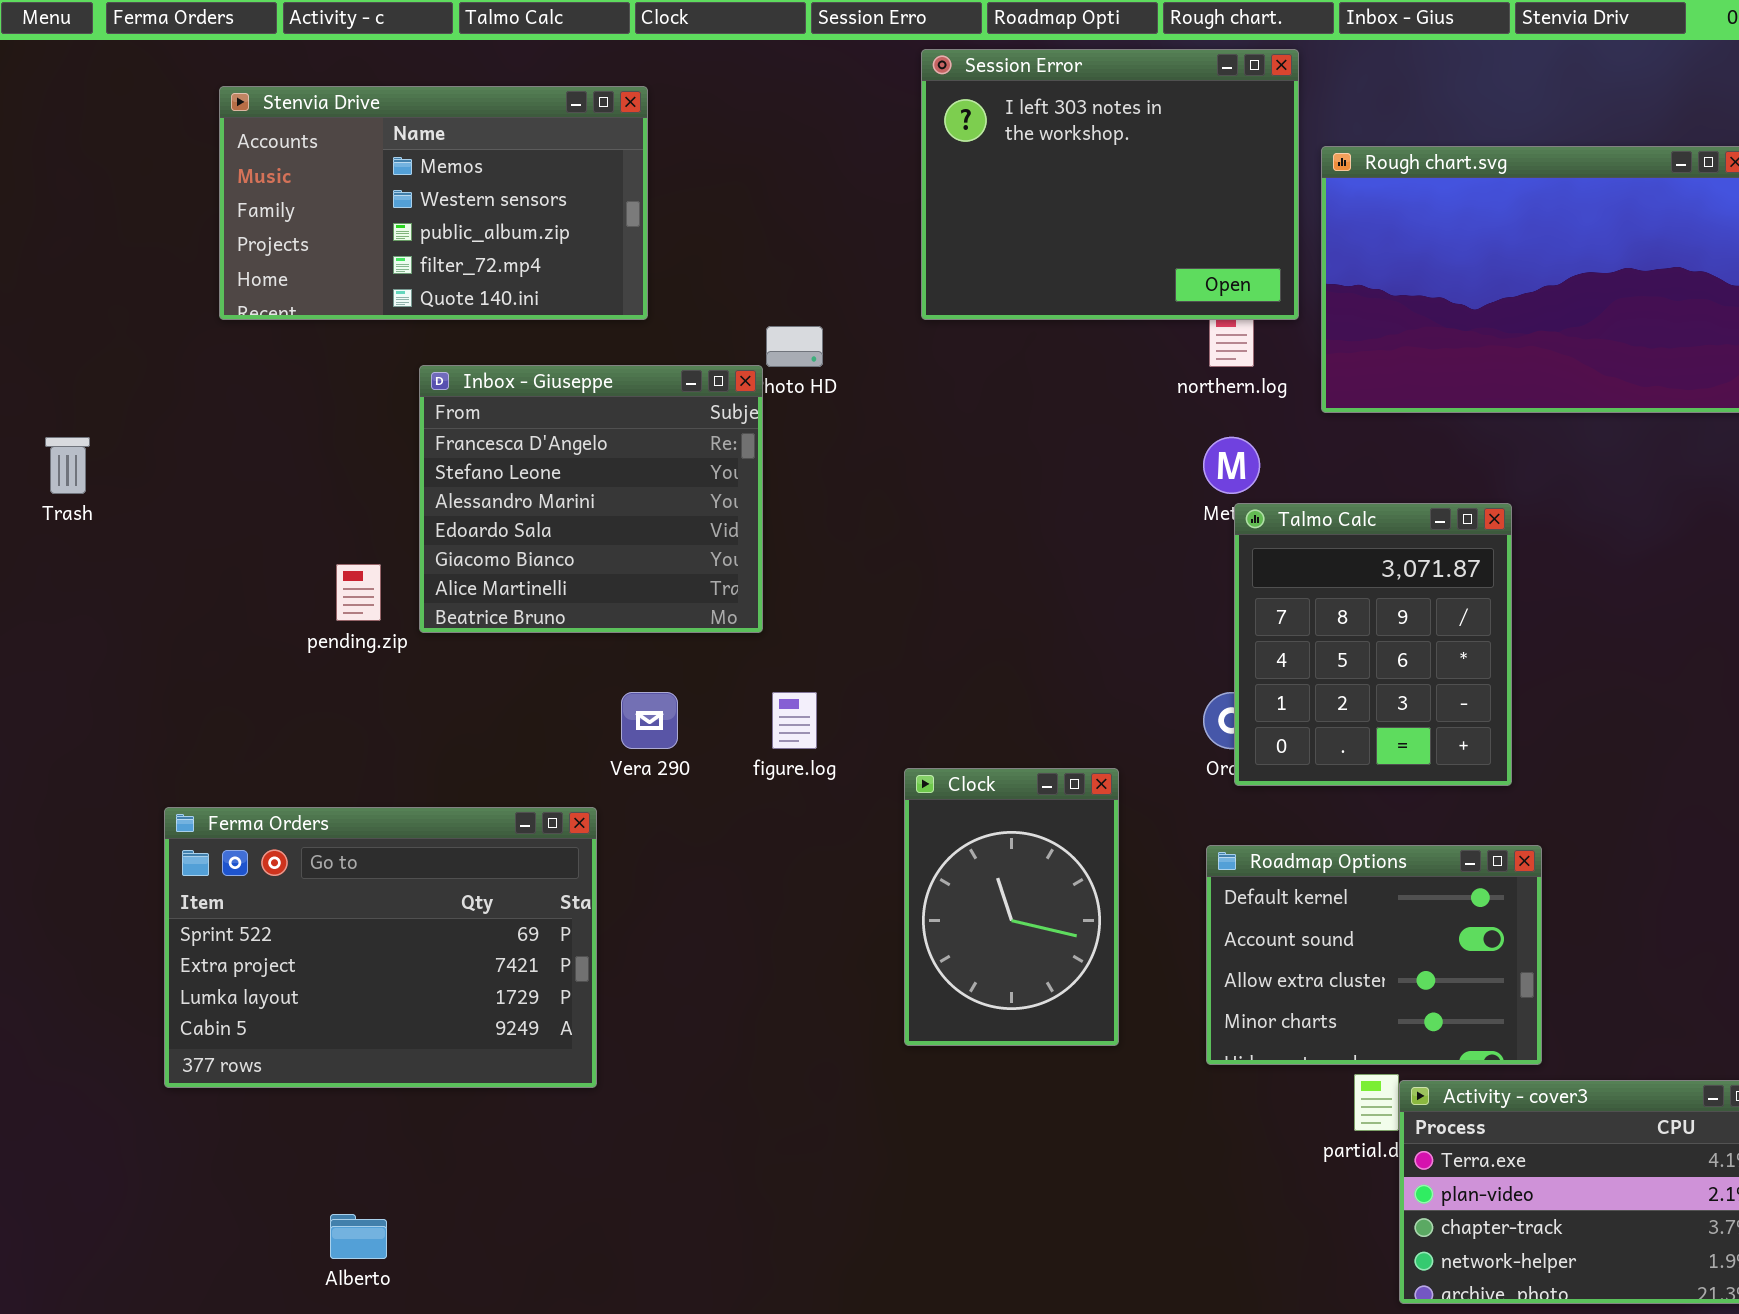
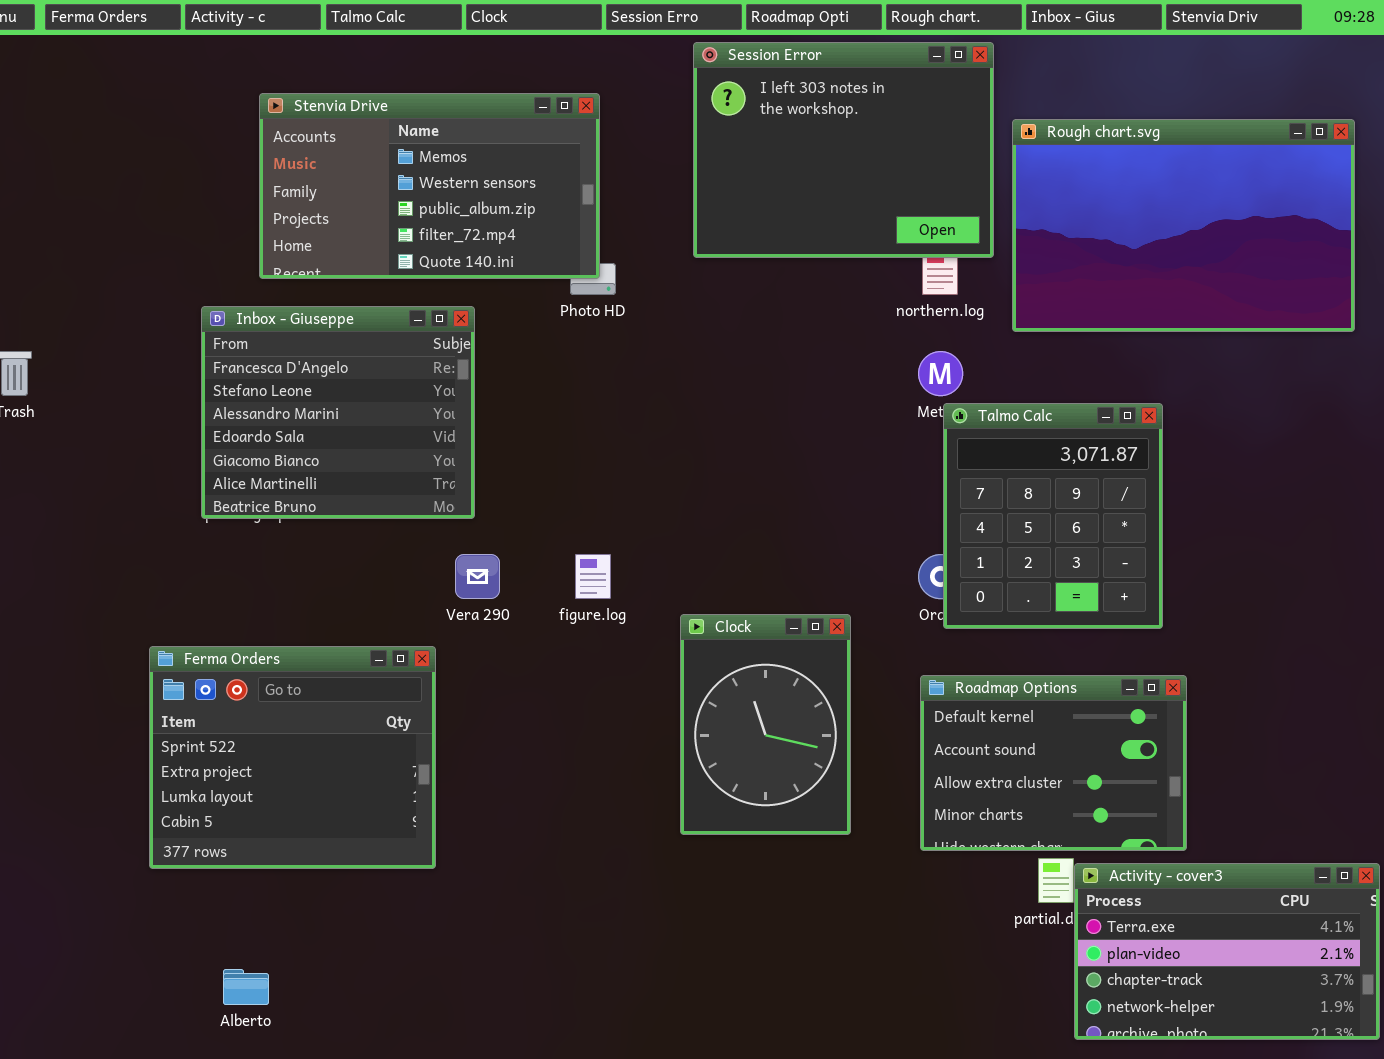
Stenvia Drive: [219,86,648,320] -> [259,93,600,279], moved
Inbox - Giuseppe: [419,365,763,633] -> [201,306,475,519], moved
Ferma Orders: [164,807,597,1088] -> [149,646,436,869], resized

